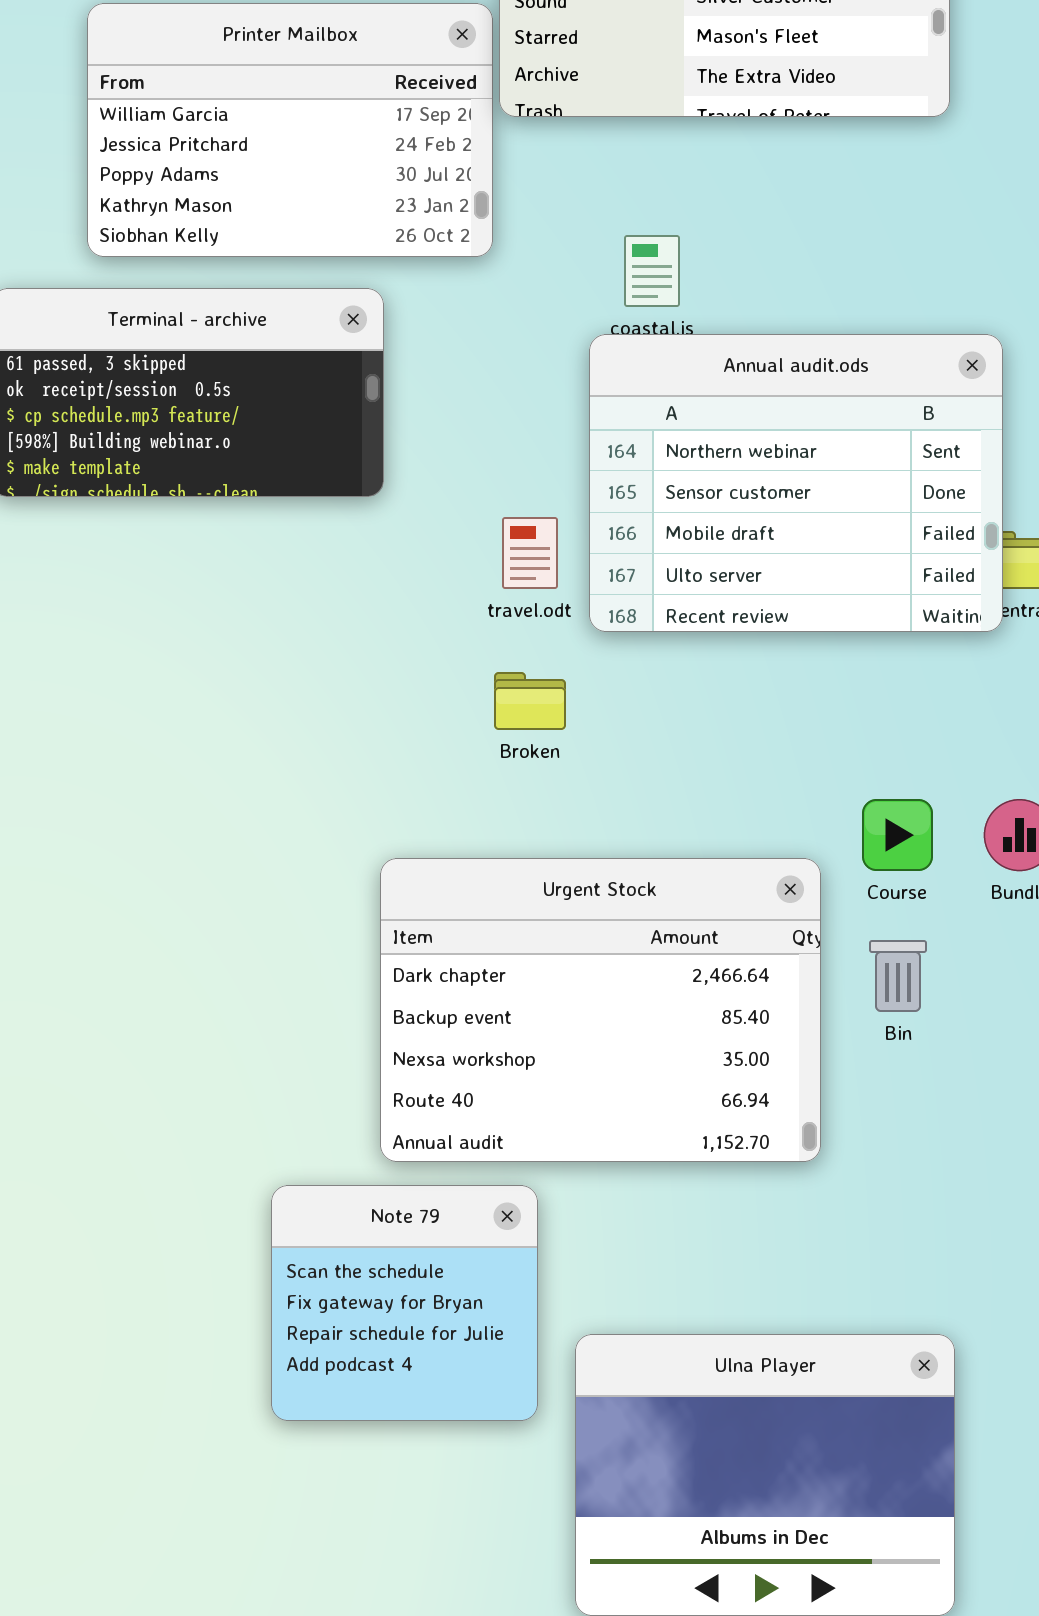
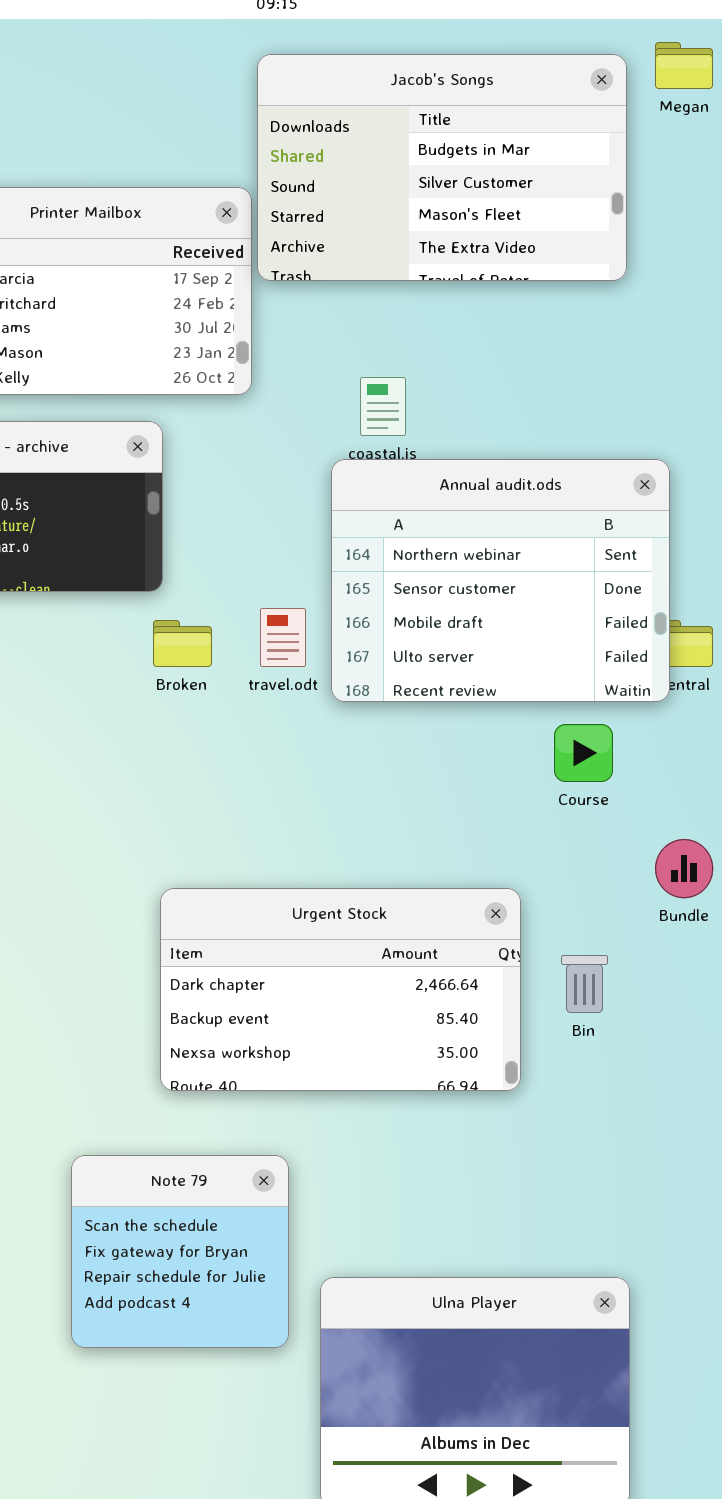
Broken: [494,672,566,730] -> [153,620,212,667], moved
Course: [862,799,933,871] -> [554,724,613,782], moved
Urgent Stock: [380,858,821,1162] -> [160,888,521,1091], resized

